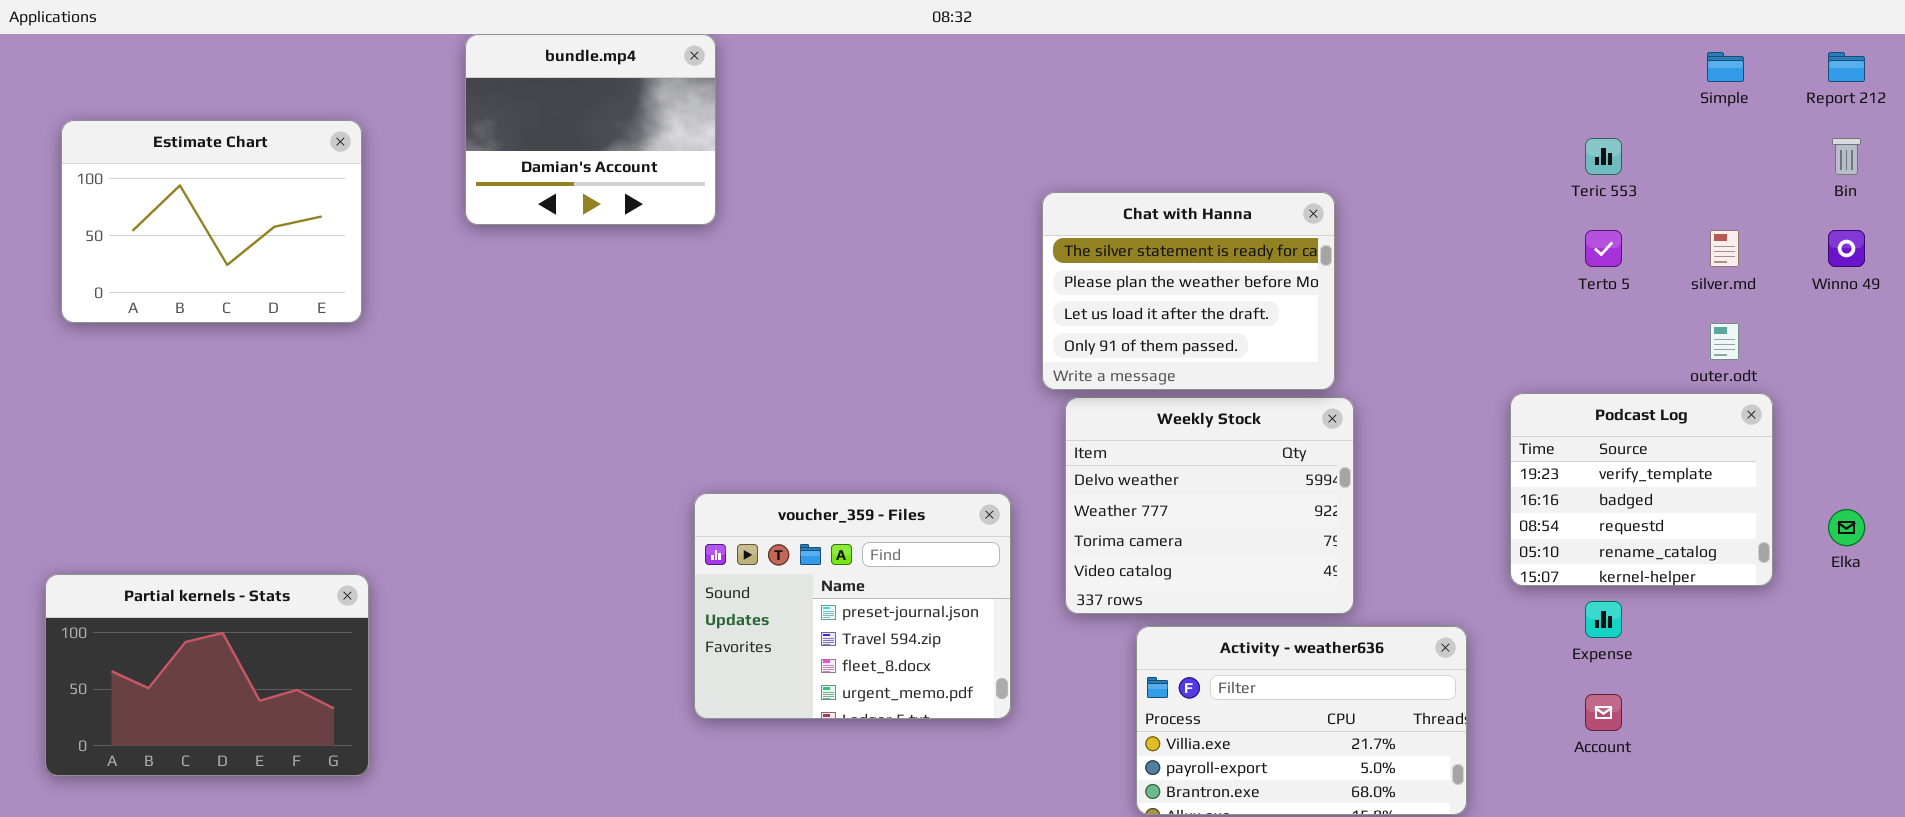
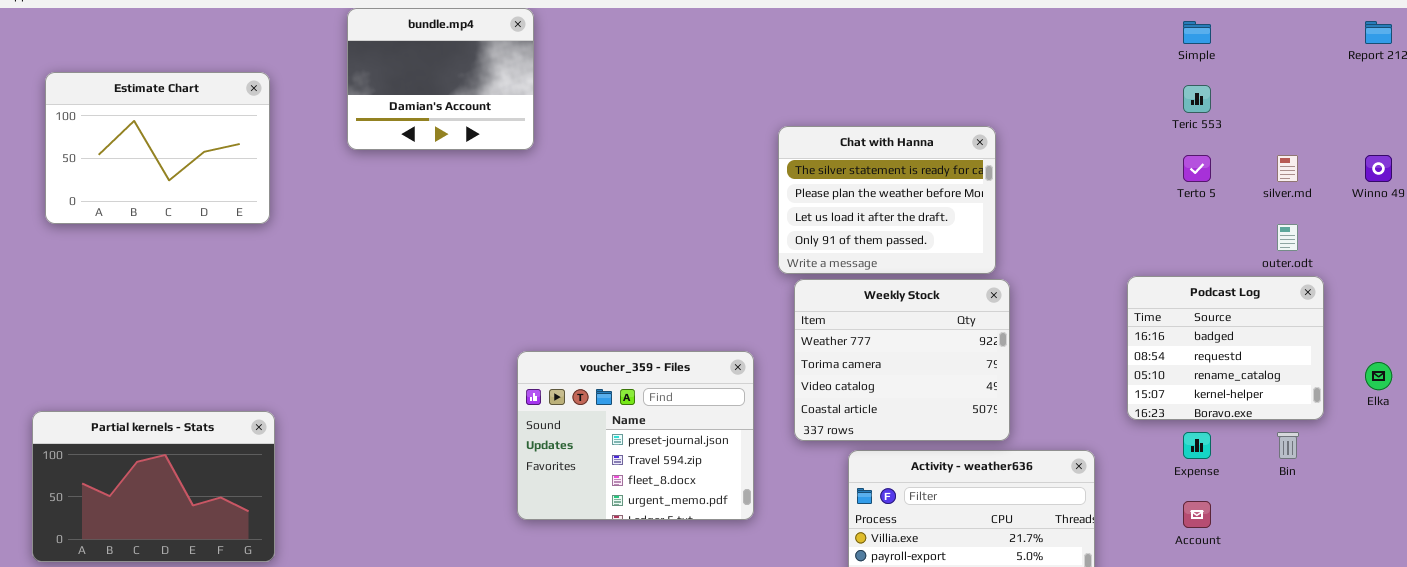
Simple: [1707,52,1744,82] -> [1183,21,1211,44], moved
Bin: [1832,138,1861,175] -> [1277,432,1299,459], moved
Podcast Log: [1510,393,1773,586] -> [1127,276,1324,420], scrolled down 1 row
Weekly Stock: [1065,397,1354,614] -> [794,279,1010,441], scrolled down 1 row

